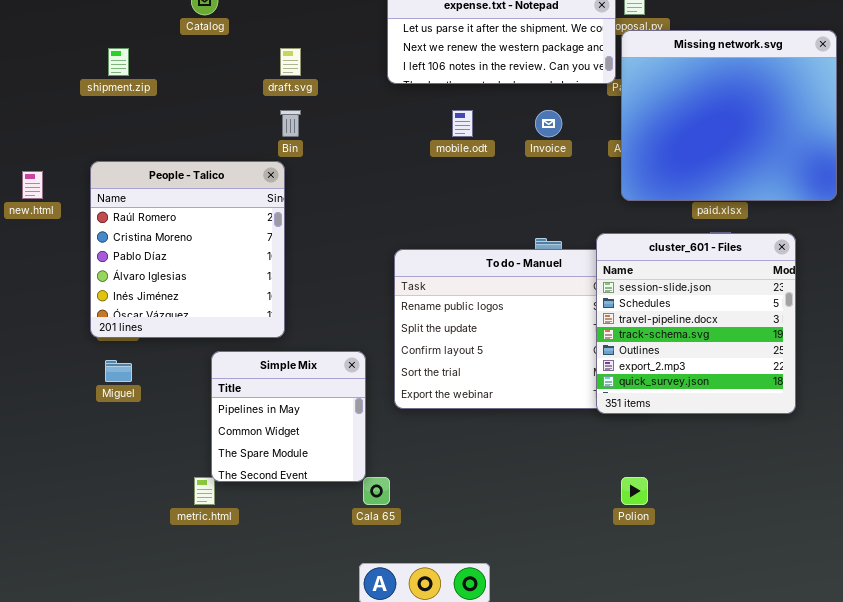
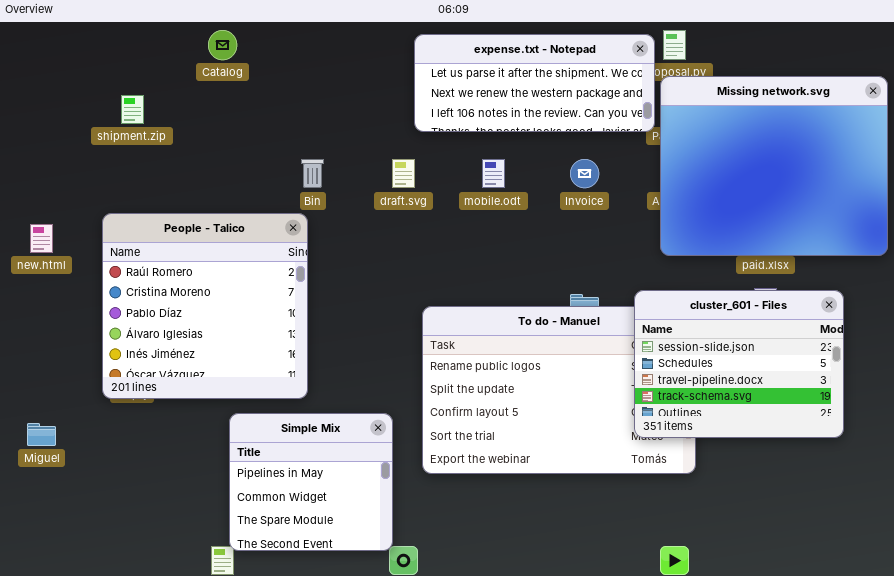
draft.svg: [280,48,301,76] -> [392,159,415,188], moved
cluster_601 - Files: [596,233,796,414] -> [634,290,844,438], resized
Miguel: [105,360,132,382] -> [27,423,56,446], moved

